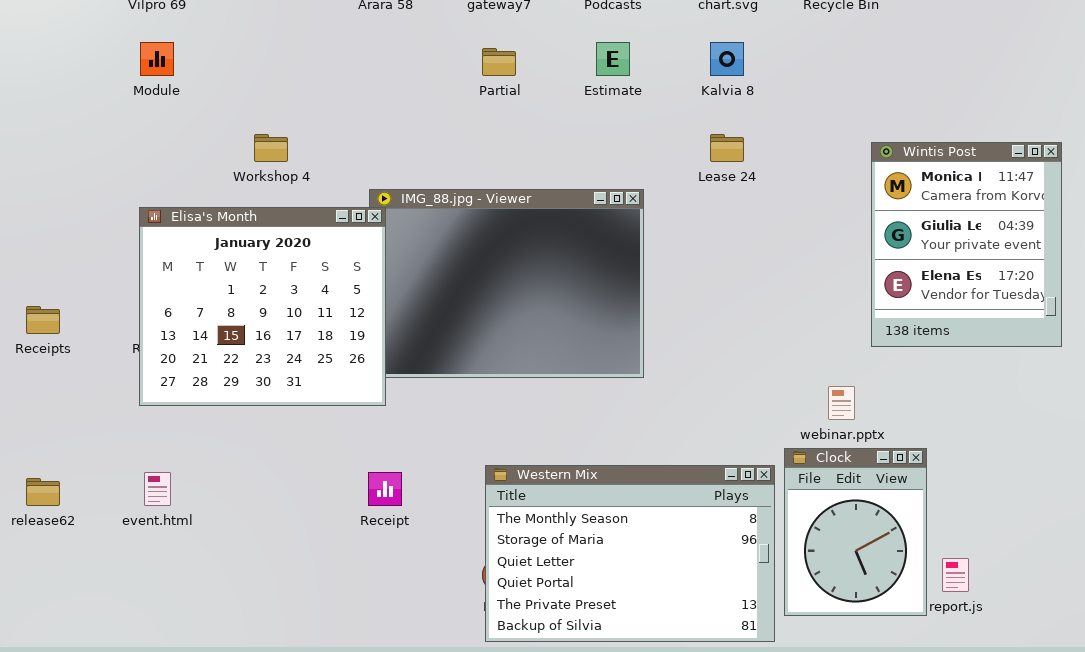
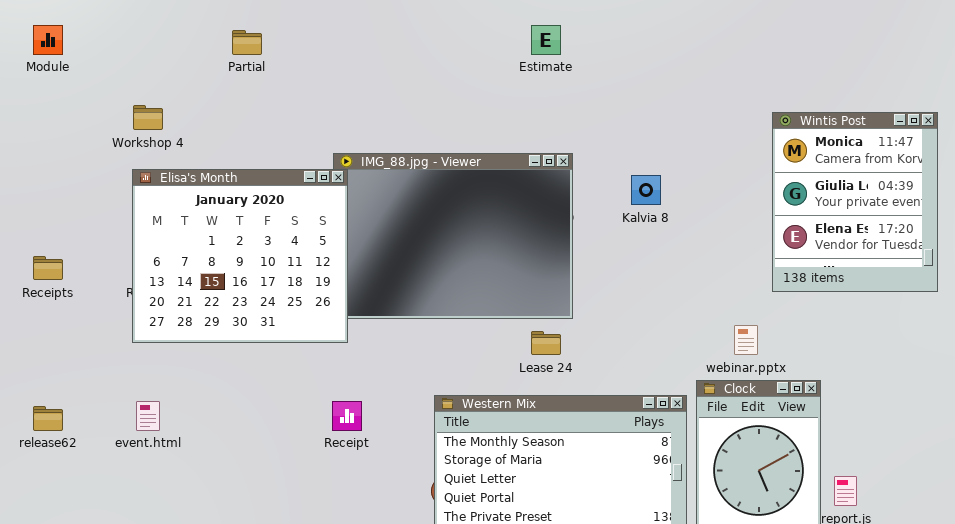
Module: [140,42,174,76] -> [33,25,63,55], moved
Kalvia 8: [710,42,744,76] -> [631,175,661,205], moved
Partial: [482,48,516,76] -> [232,30,262,55], moved
Workshop 4: [254,134,288,162] -> [133,105,163,130], moved
Lease 24: [710,134,744,162] -> [531,331,561,355], moved

